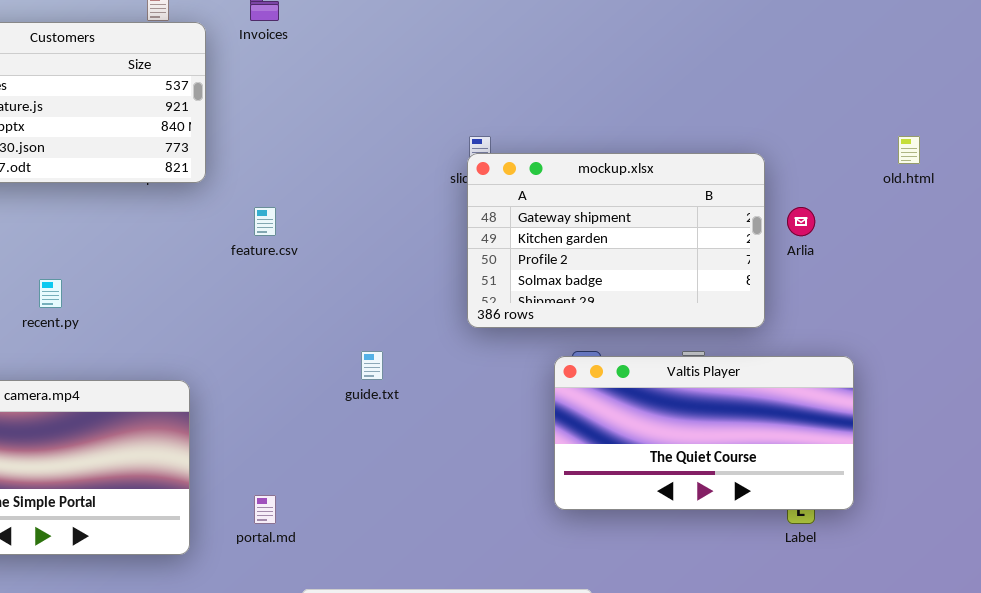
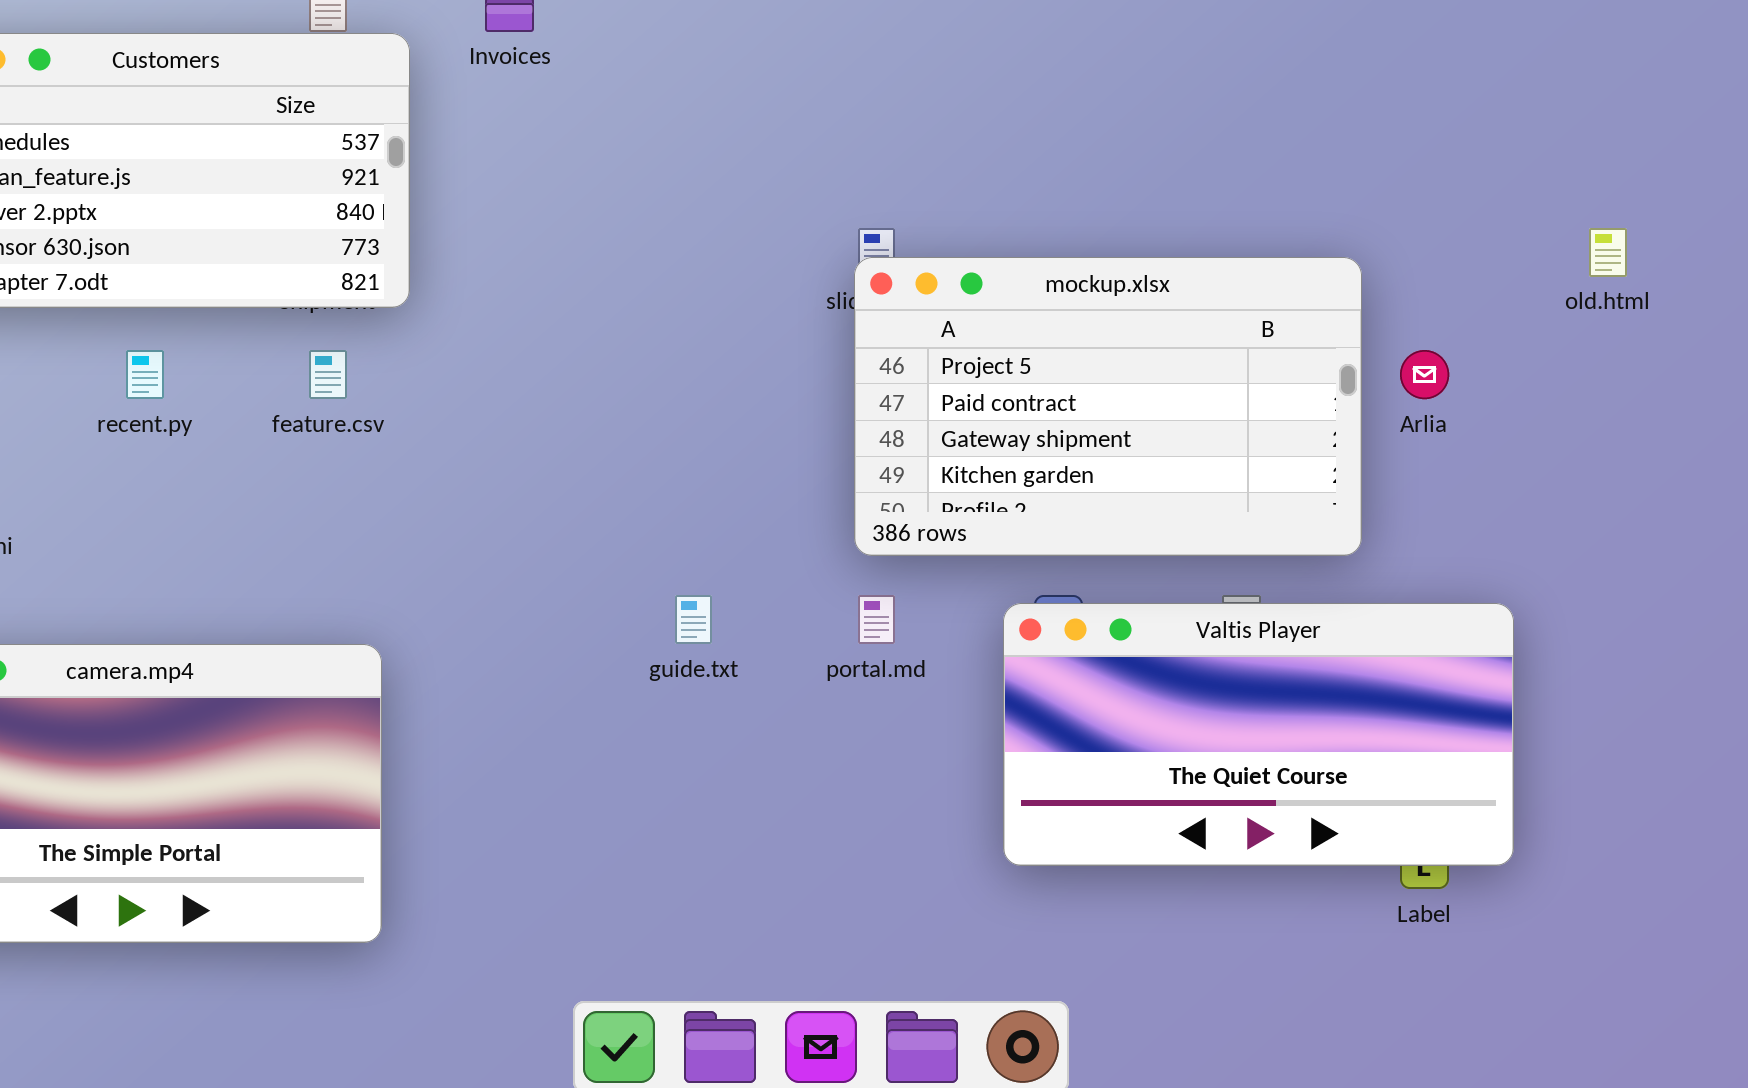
mockup.xlsx: [467,153,765,328] -> [854,257,1362,556], scrolled up 2 rows
feature.csv: [254,207,276,236] -> [309,350,347,399], moved
recent.py: [39,279,62,308] -> [126,350,164,399], moved
portal.md: [254,495,276,524] -> [858,595,895,644], moved

